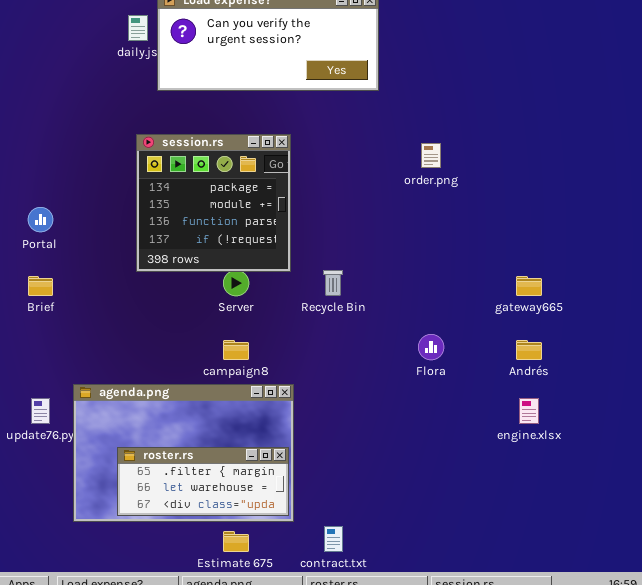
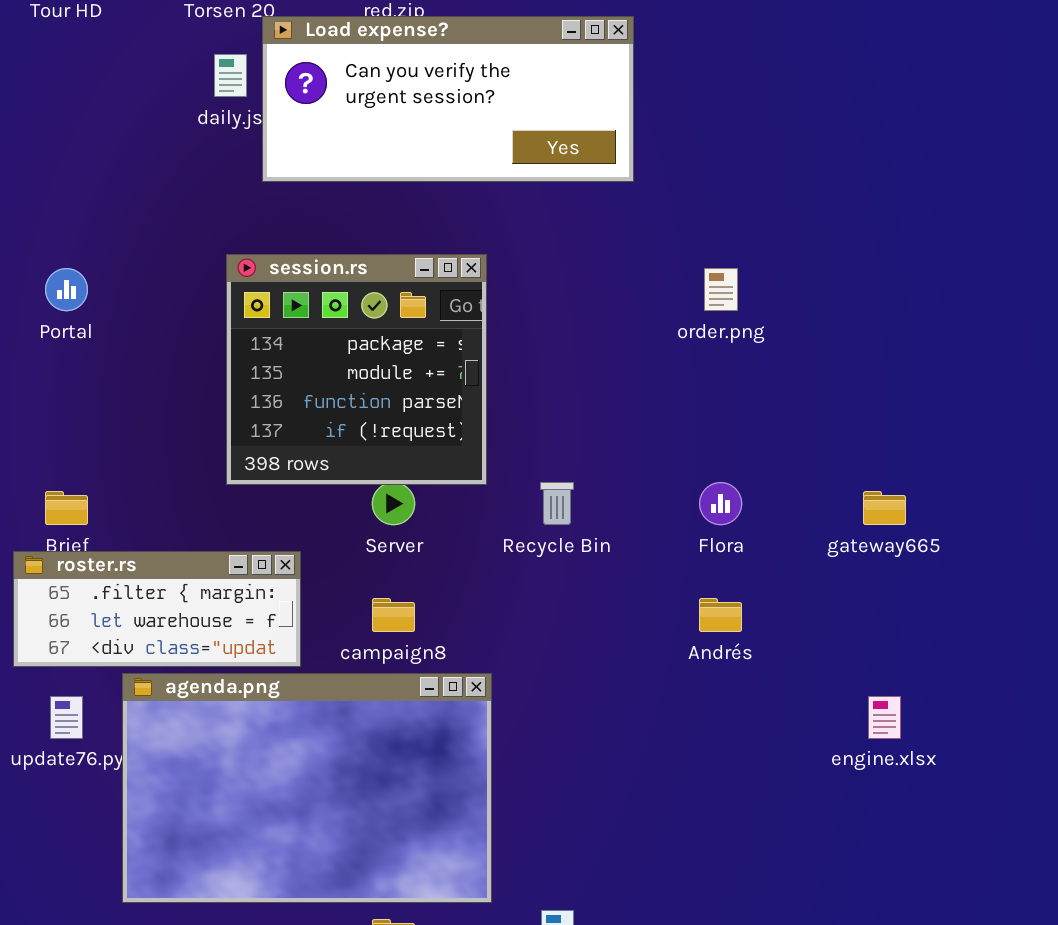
Portal: [28,207,53,232] -> [45,268,88,311], moved
Flora: [418,334,444,360] -> [699,482,742,525], moved
Andrés: [516,340,542,360] -> [699,598,742,632], moved
roster.rs: [117,447,289,516] -> [13,551,301,667], moved

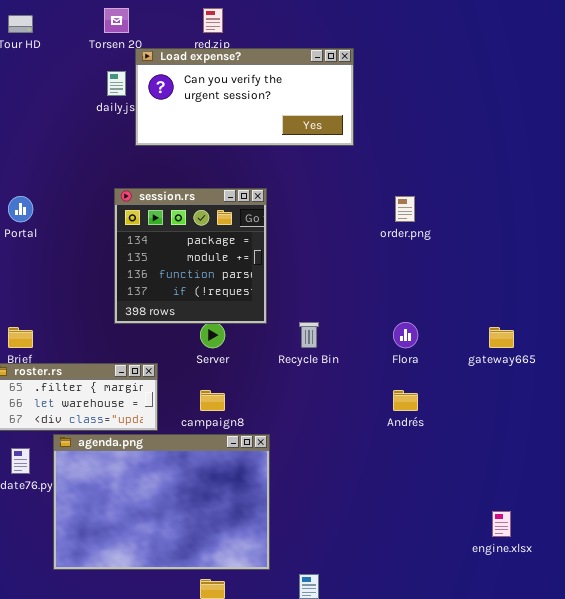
engine.xlsx: [868,696,901,739] -> [492,511,511,537], moved

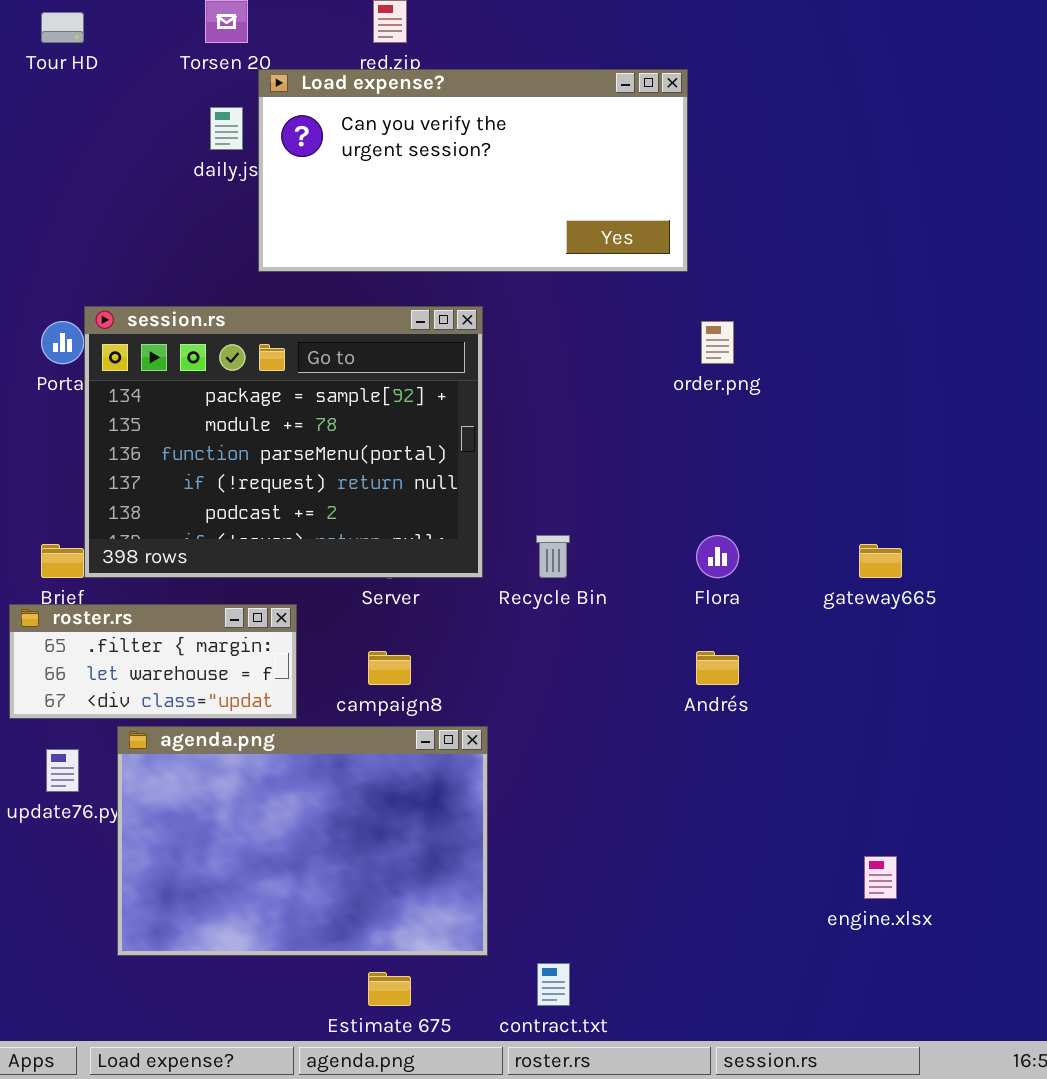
Load expense?: [135,48,354,146] -> [258,69,688,272], resized
session.rs: [114,188,267,324] -> [84,306,483,578], resized

